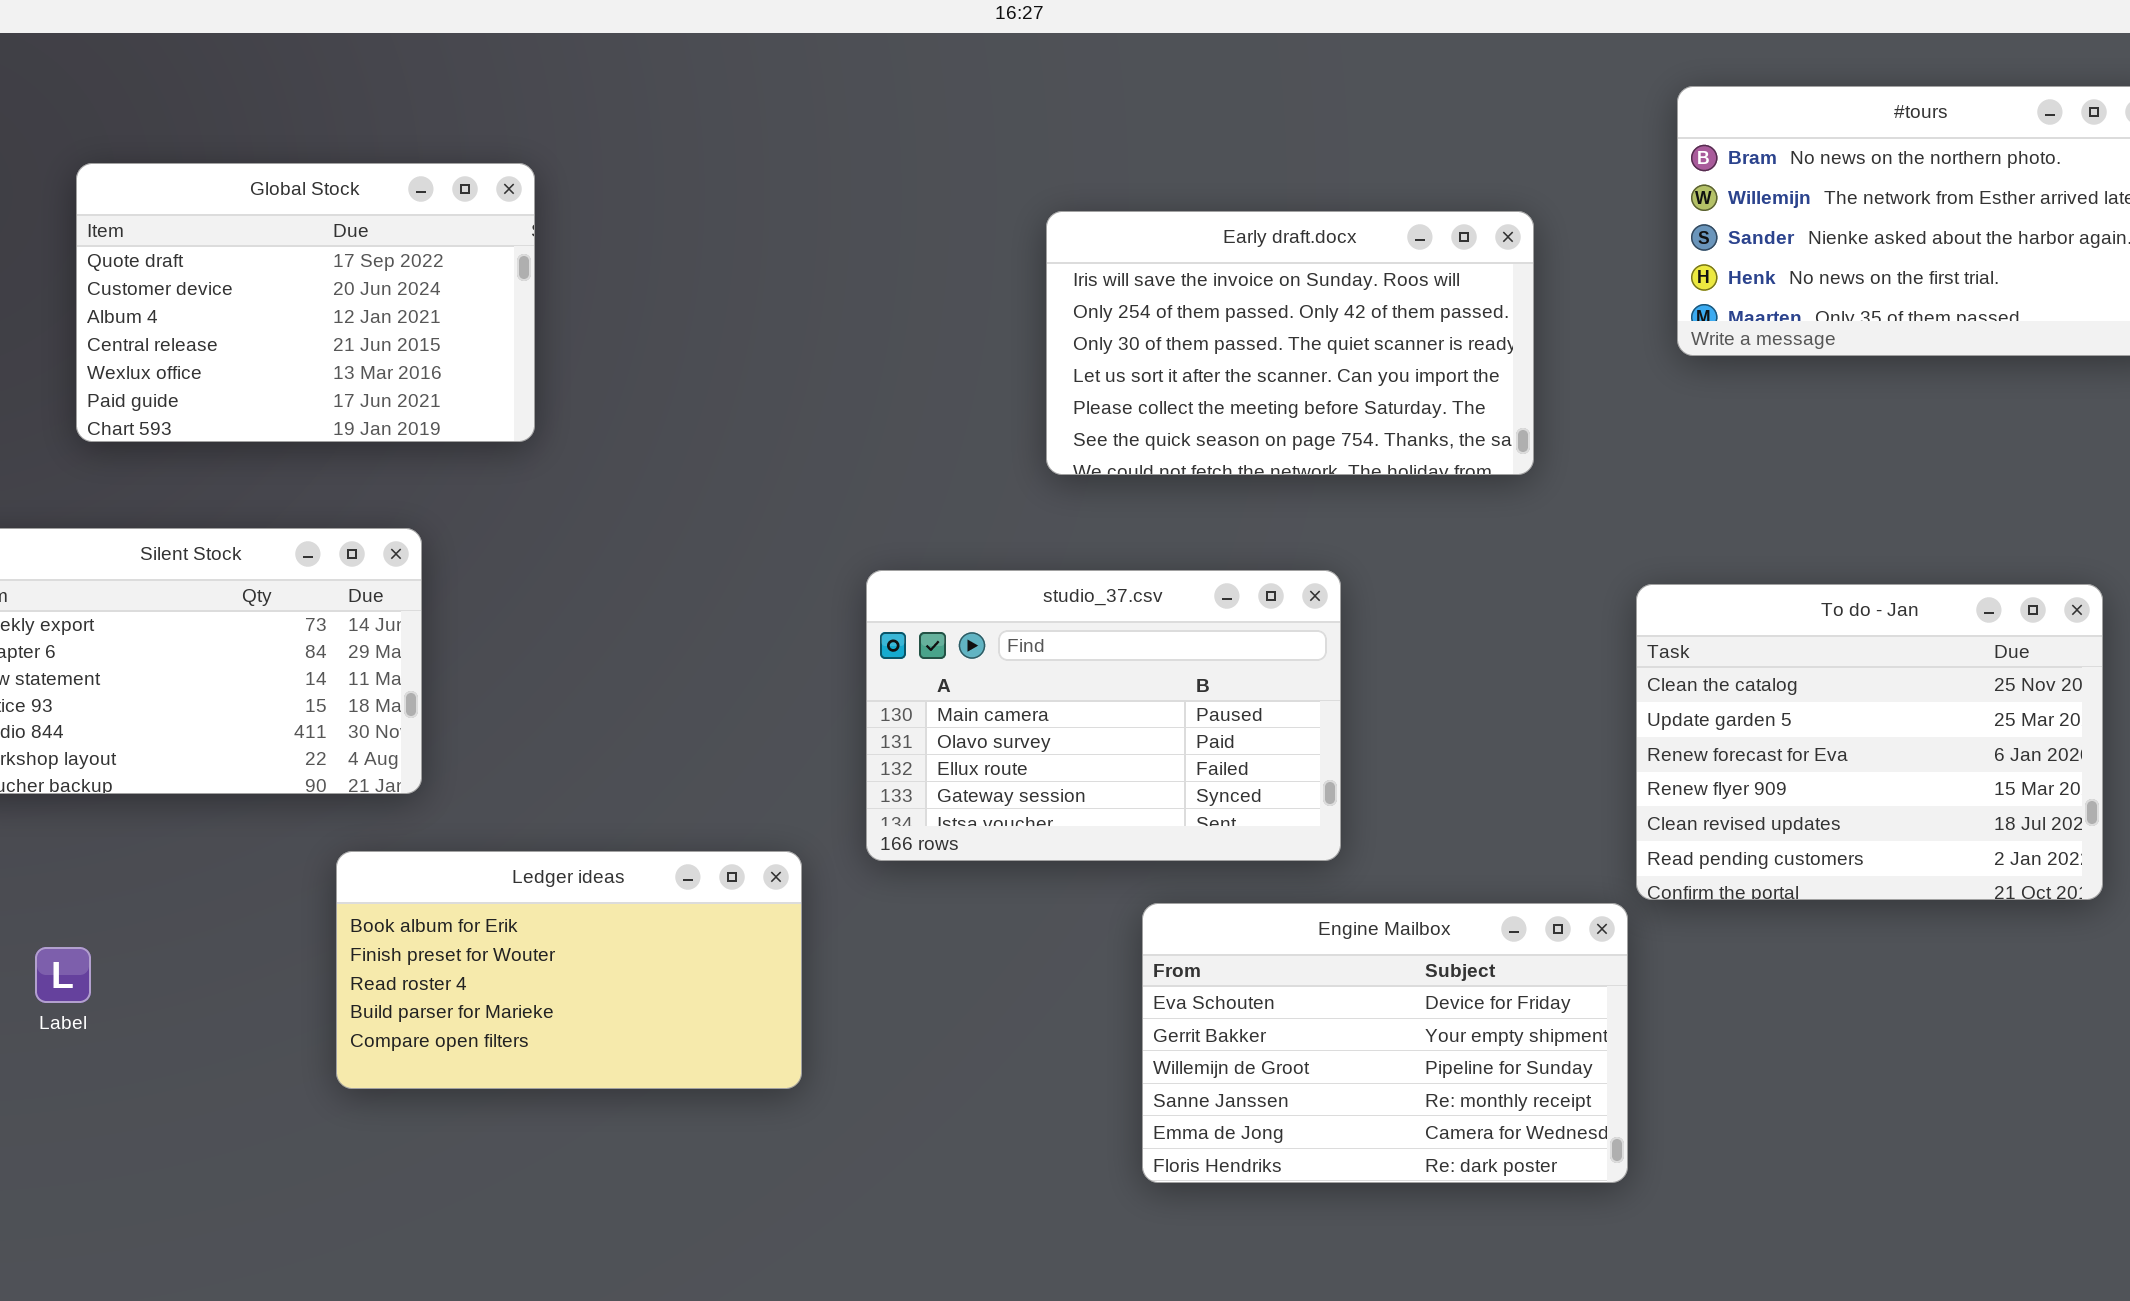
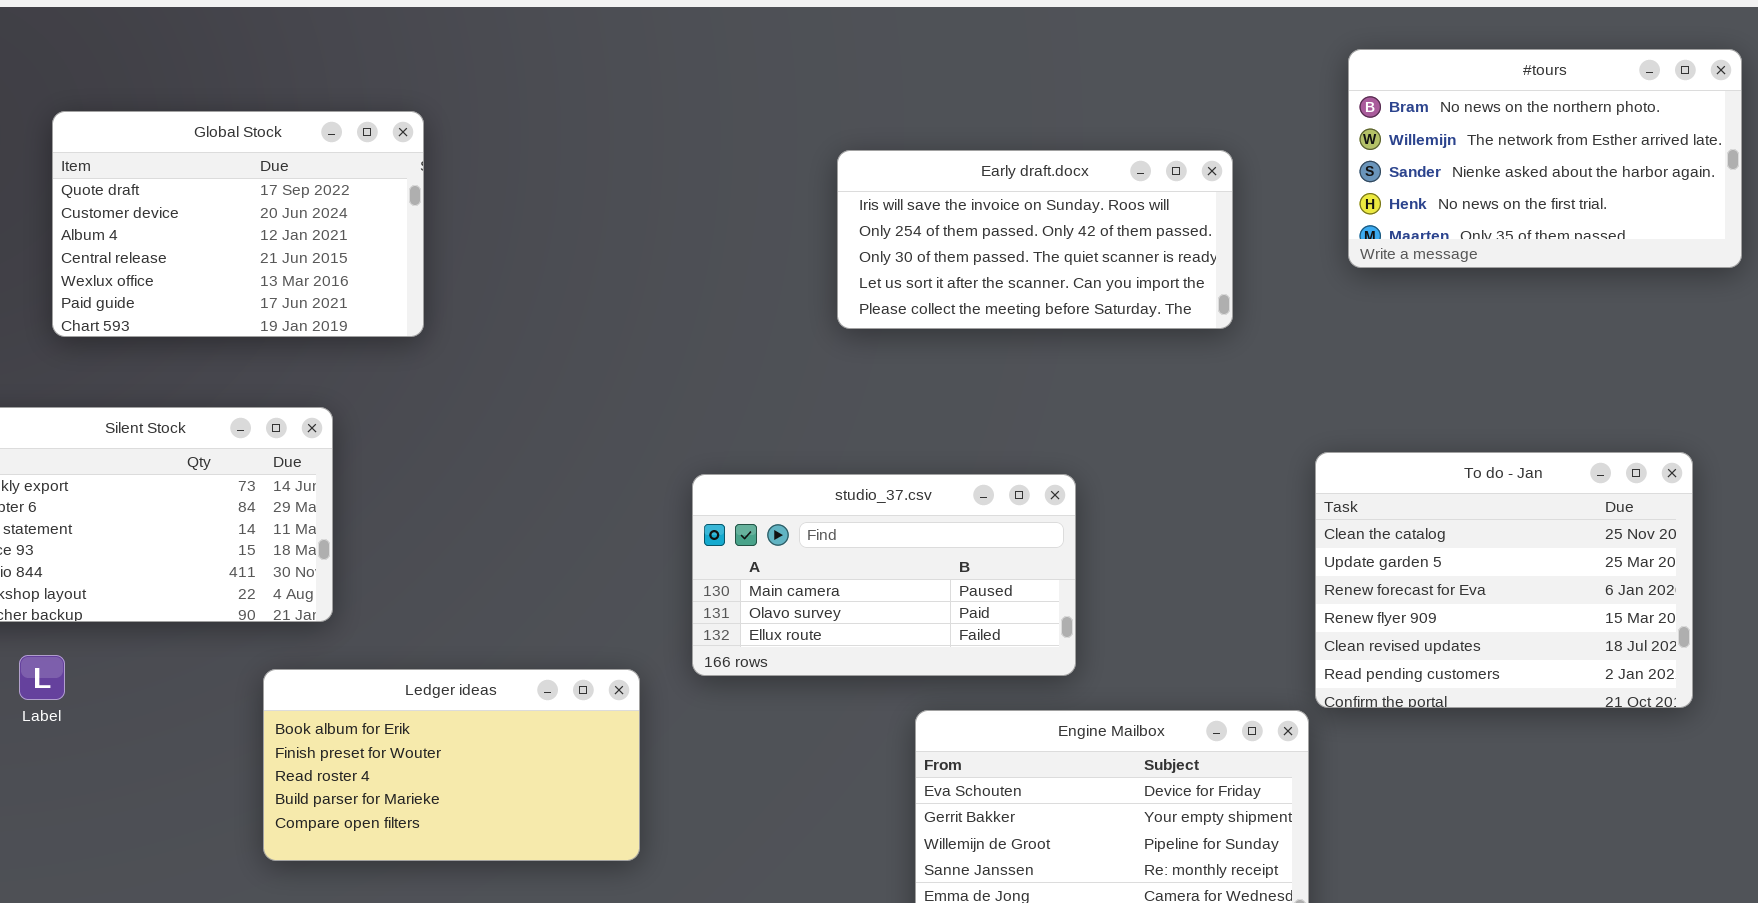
Early draft.docx: [1046,211,1534,475] -> [837,150,1233,329], resized
studio_37.csv: [866,570,1341,861] -> [692,474,1076,676], resized
Label: [35,947,91,1003] -> [19,655,65,700], moved

